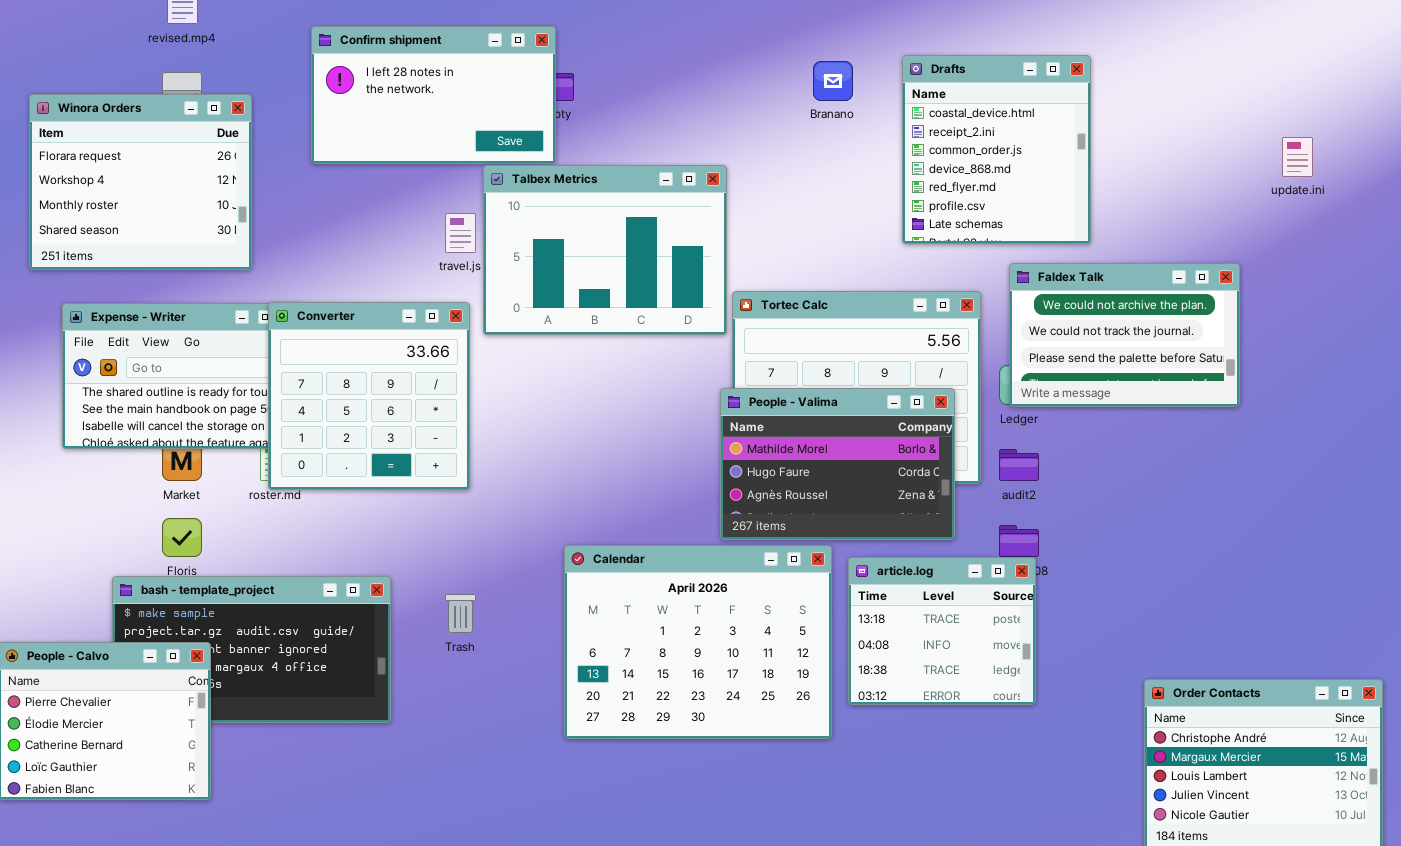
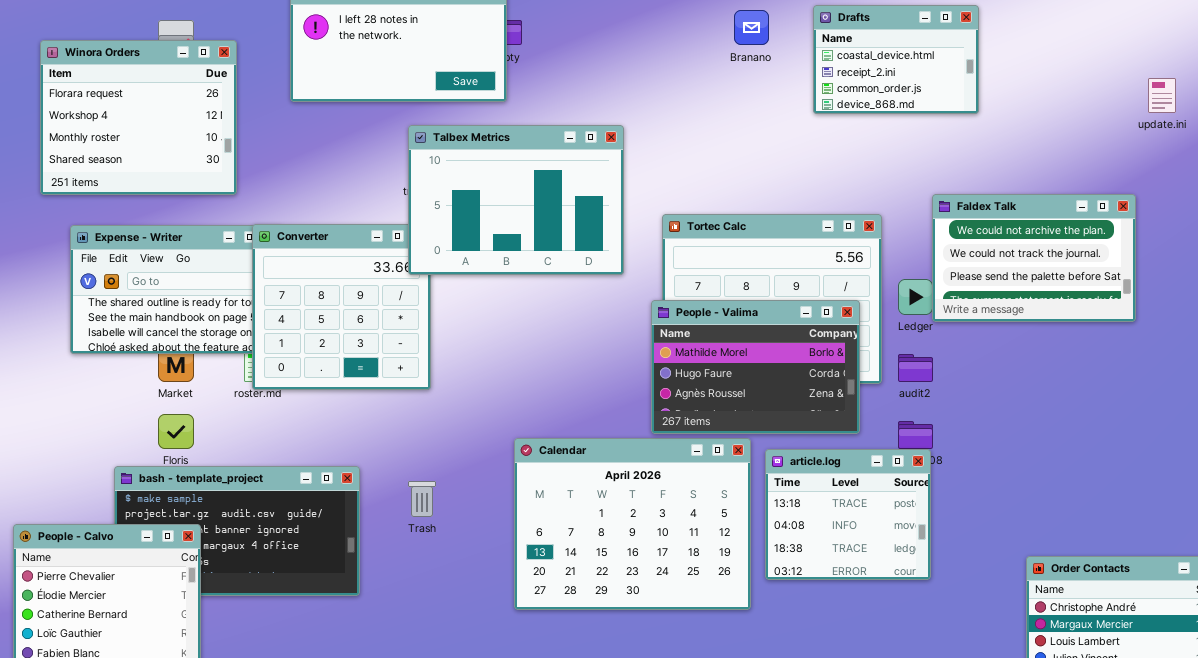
Drafts: [902,55,1091,244] -> [813,5,979,114], resized
Talbex Metrics: [483,165,727,335] -> [408,125,624,275], moved
Faldex Talk: [1009,263,1240,407] -> [932,194,1136,322], moved

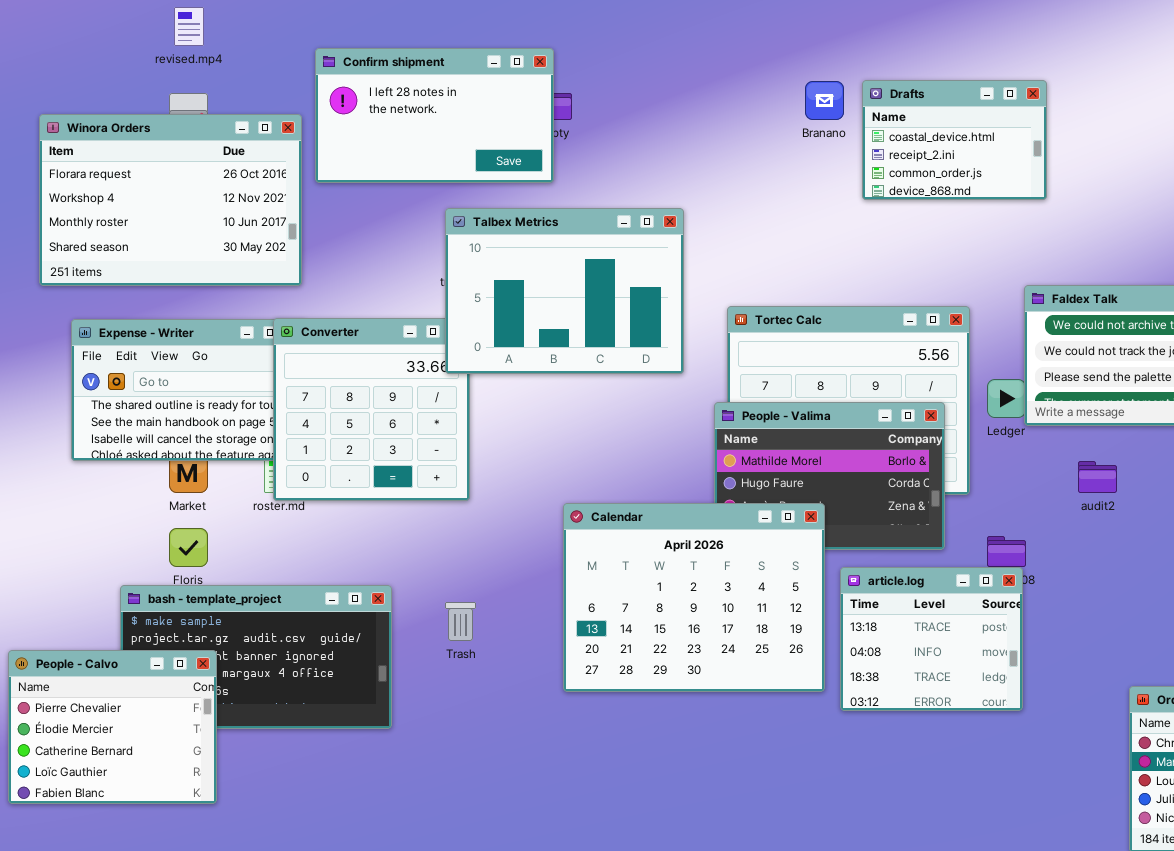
Drafts: [813,5,979,114] -> [862,80,1047,200], moved
Winora Orders: [40,40,237,195] -> [39,114,302,286], resized
audit2: [898,354,933,382] -> [1078,461,1117,493], moved
Calendar: [514,438,751,610] -> [563,503,825,692], moved

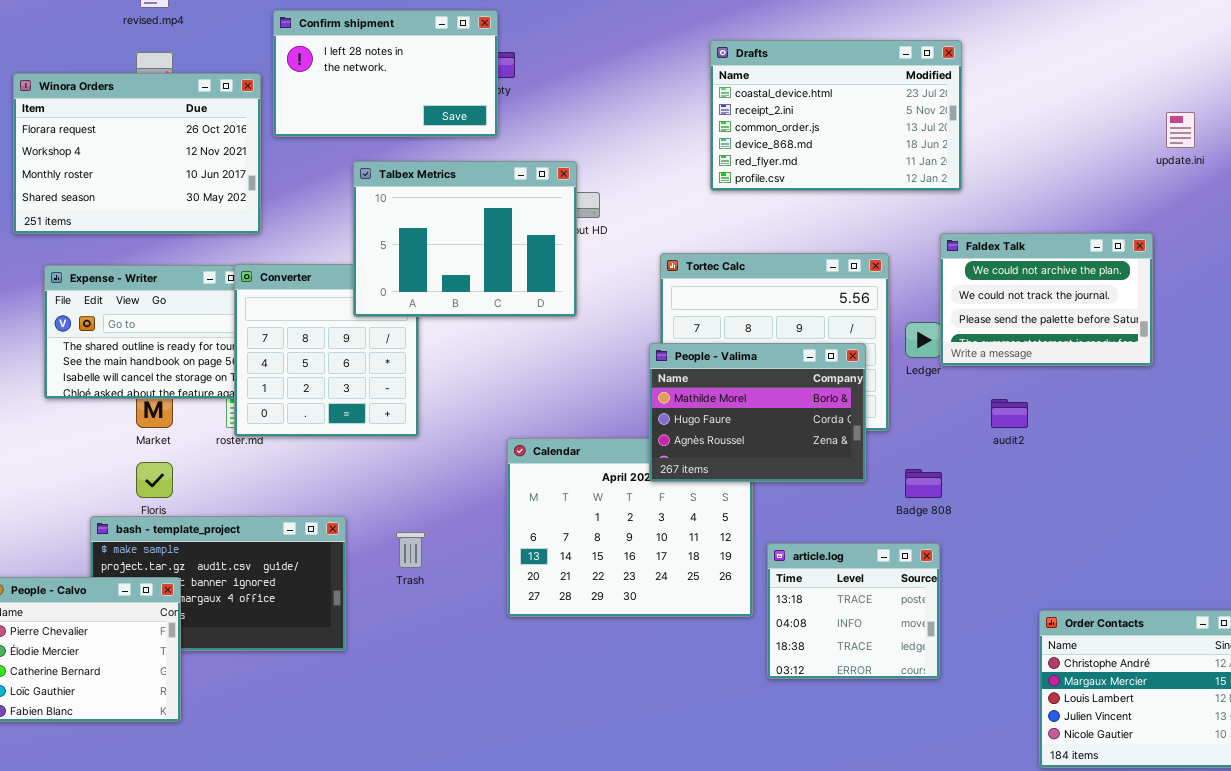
Drafts: [862,80,1047,200] -> [710,40,962,191], resized
Talbex Metrics: [445,208,684,374] -> [353,161,577,317], moved
People - Valima: [714,402,945,550] -> [649,343,866,482], raised
article.log: [840,567,1023,711] -> [767,543,940,679], moved

